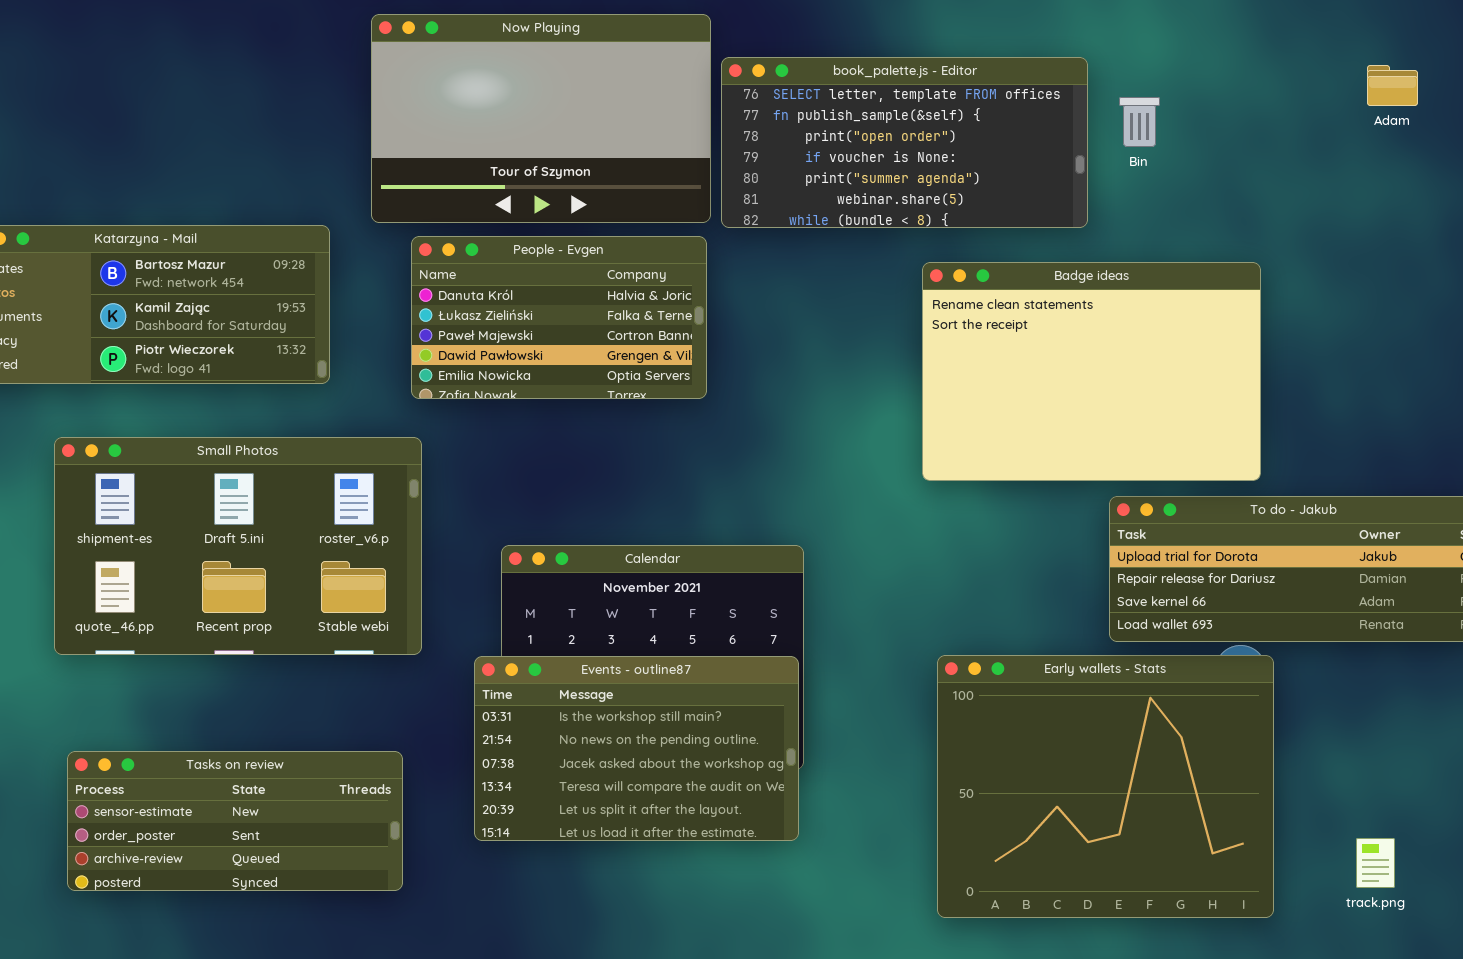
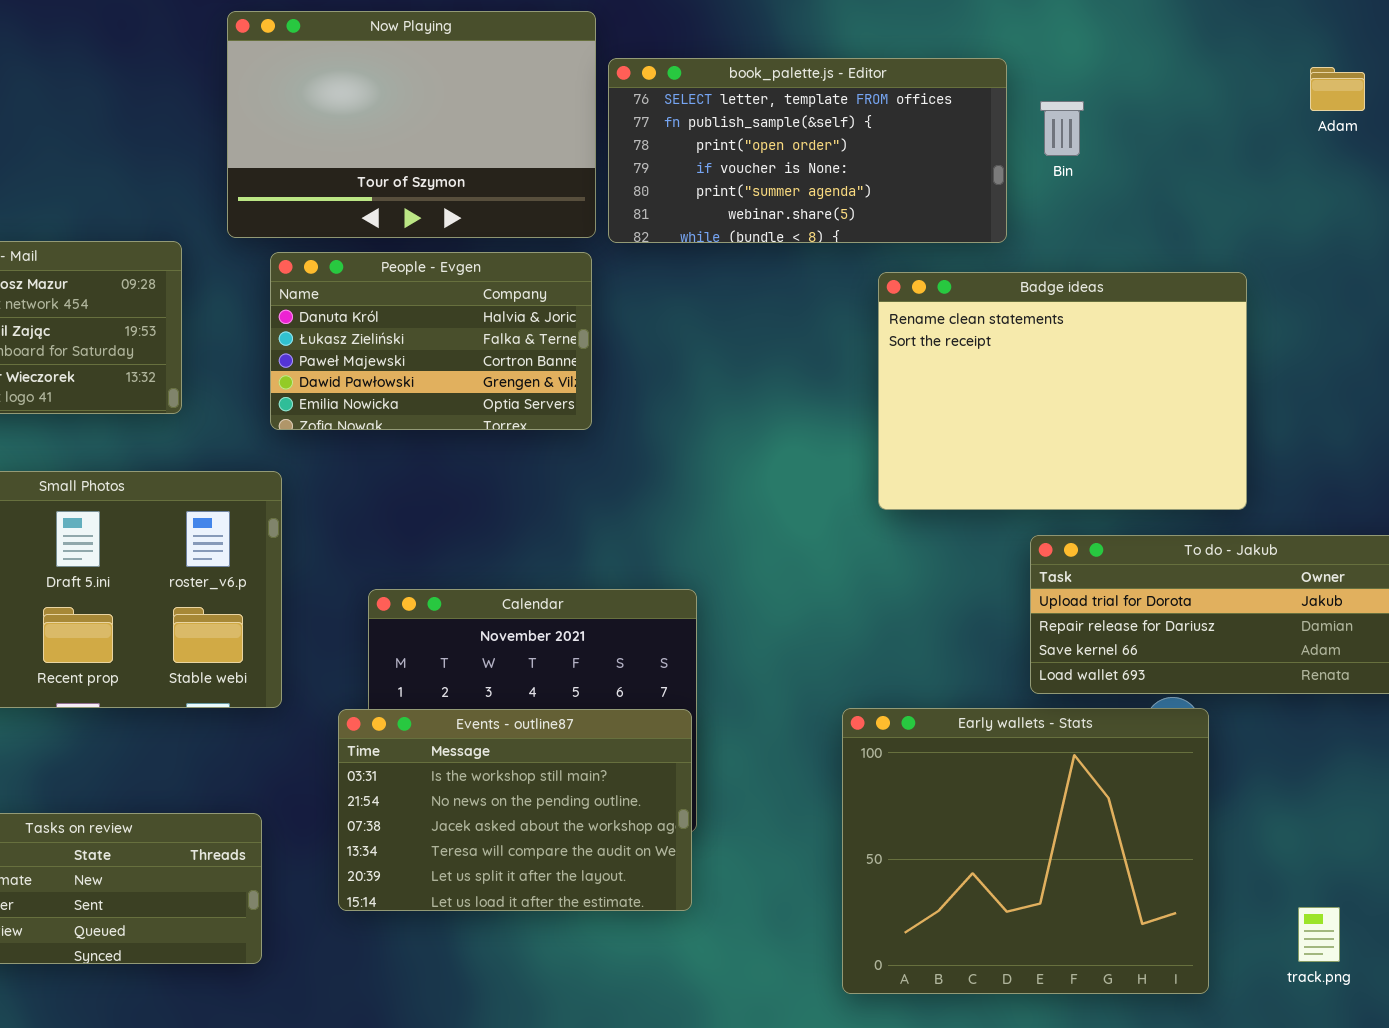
Badge ideas: [922,262,1261,481] -> [878,272,1247,510], moved

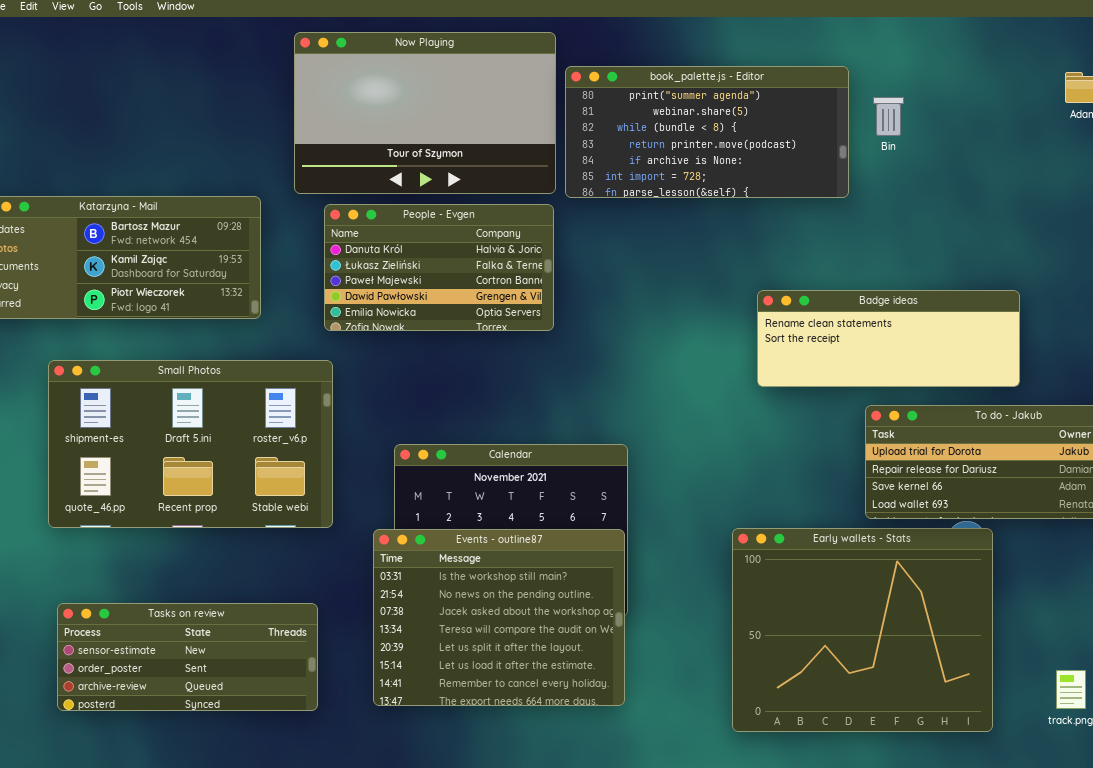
book_palette.js - Editor: [608,58,1007,243] -> [565,66,849,198], scrolled down 4 rows
Badge ideas: [878,272,1247,510] -> [757,290,1020,387], resized
Events - outline87: [338,709,692,911] -> [373,529,625,706], resized

